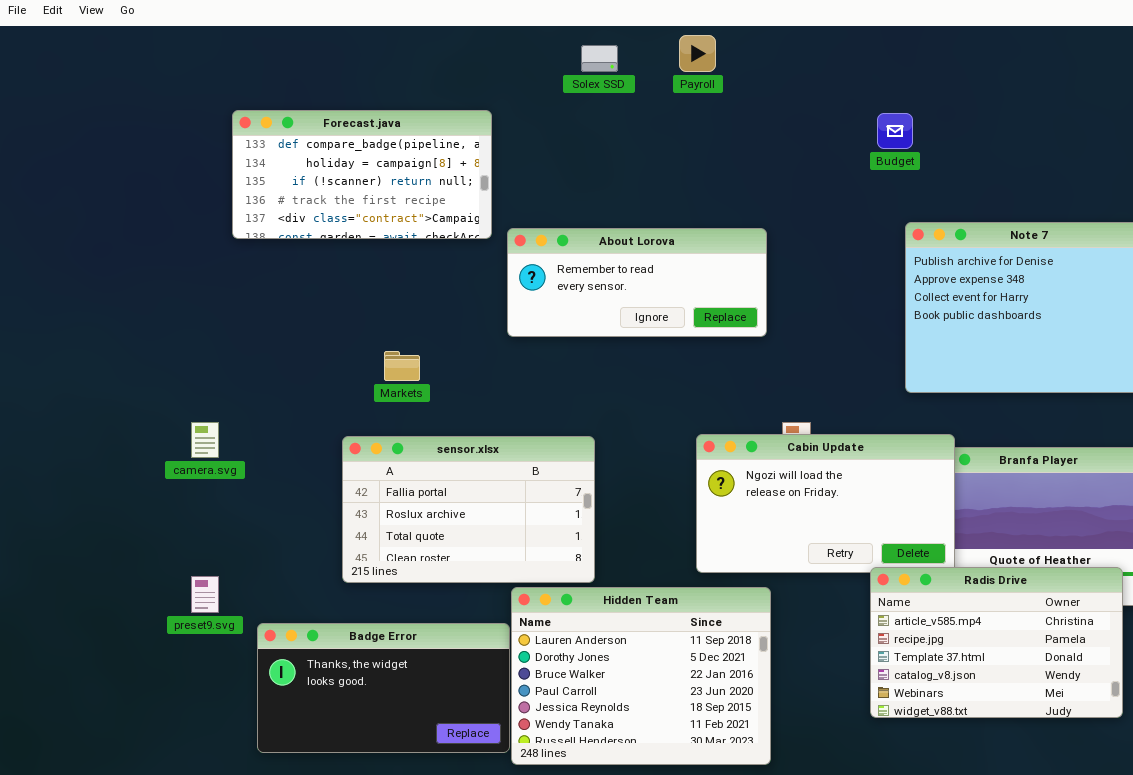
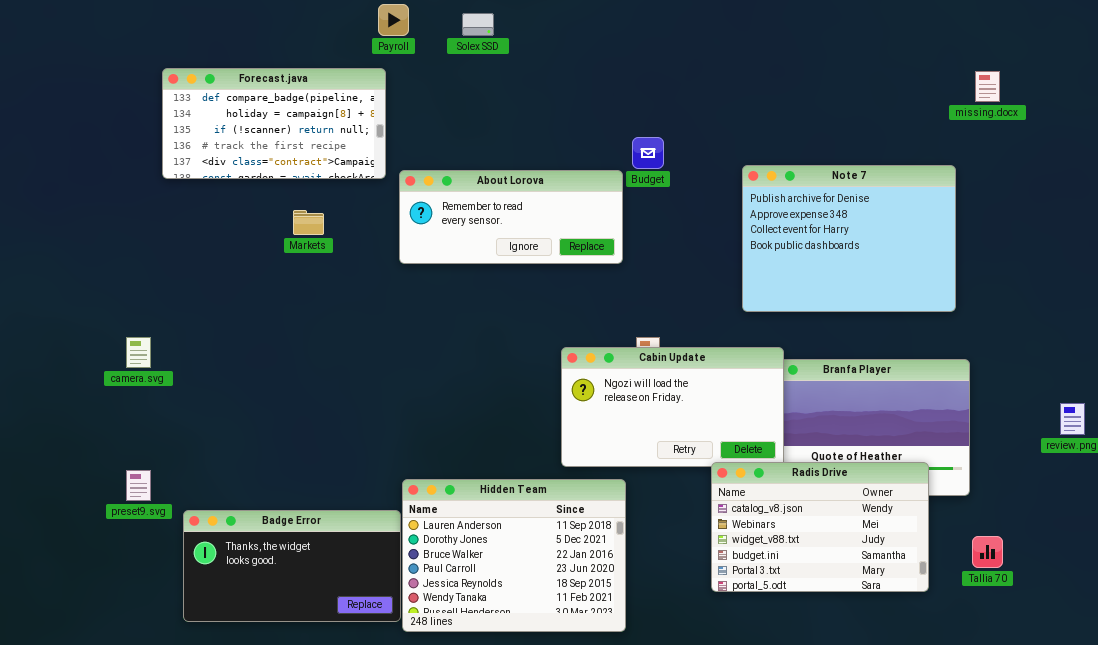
Payroll: [679,35,716,72] -> [378,4,409,36], moved
Budget: [877,113,913,149] -> [632,137,664,169], moved
Markets: [384,351,420,381] -> [293,210,324,235], moved
sensor.xlsx: [342,436,595,583] -> none, closed
Radis Drive: [870,567,1123,718] -> [711,462,929,592], scrolled down 3 rows

